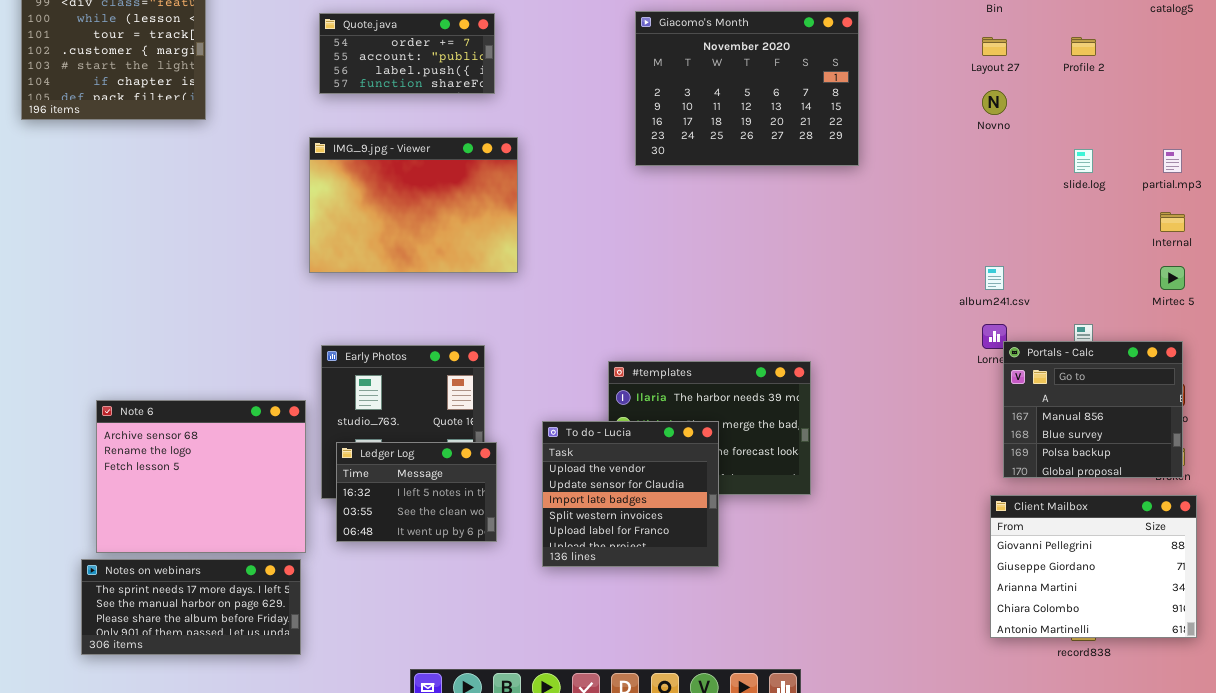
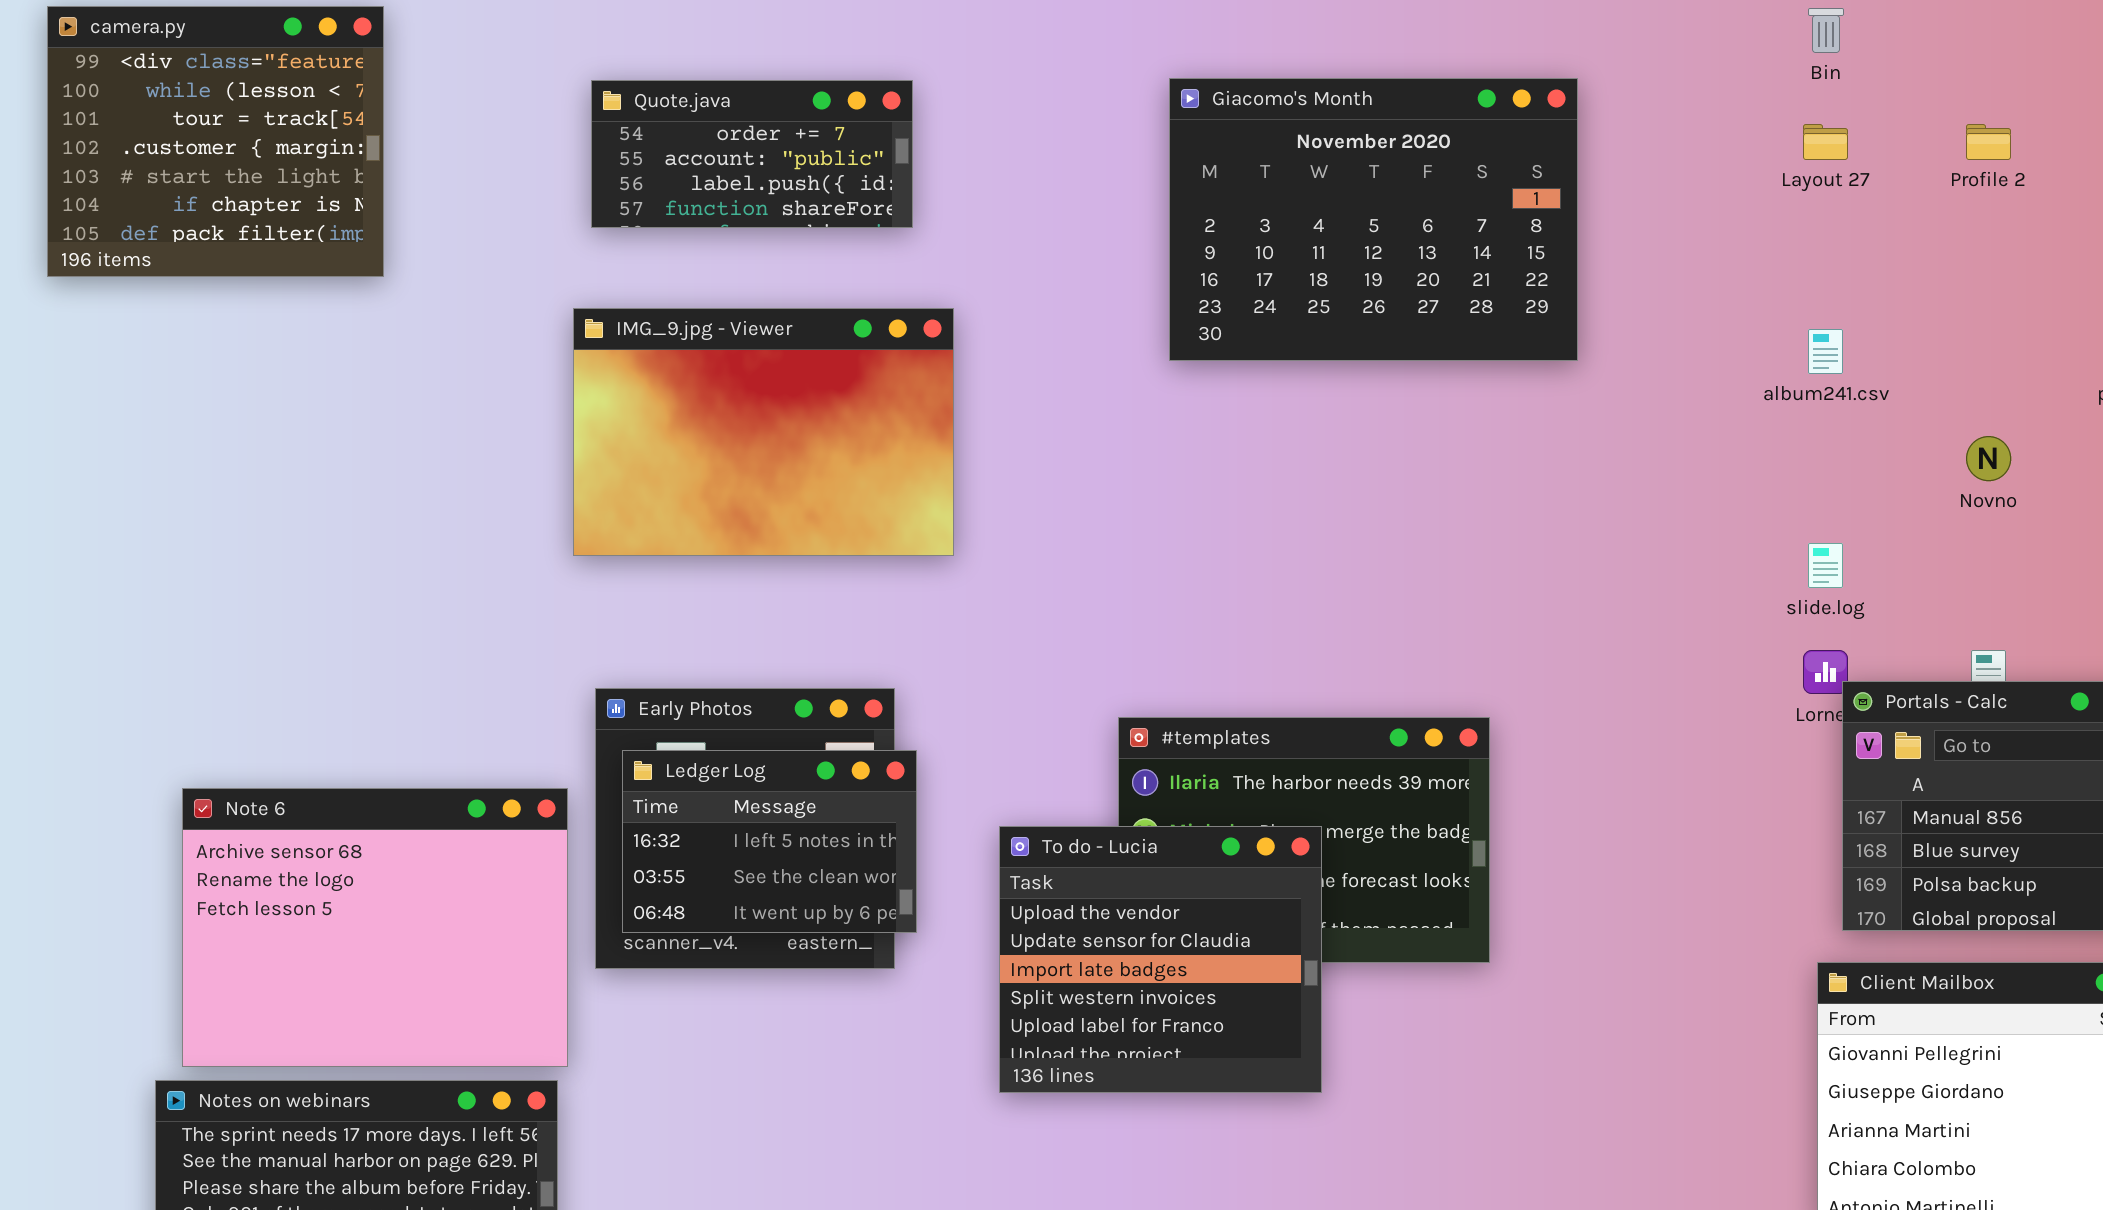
Novno: [982,90,1007,115] -> [1966,436,2011,481], moved
slide.log: [1074,149,1093,173] -> [1808,543,1843,588], moved
album241.csv: [985,266,1004,290] -> [1808,329,1843,374], moved
Ledger Log: [336,442,497,542] -> [622,750,917,933], moved

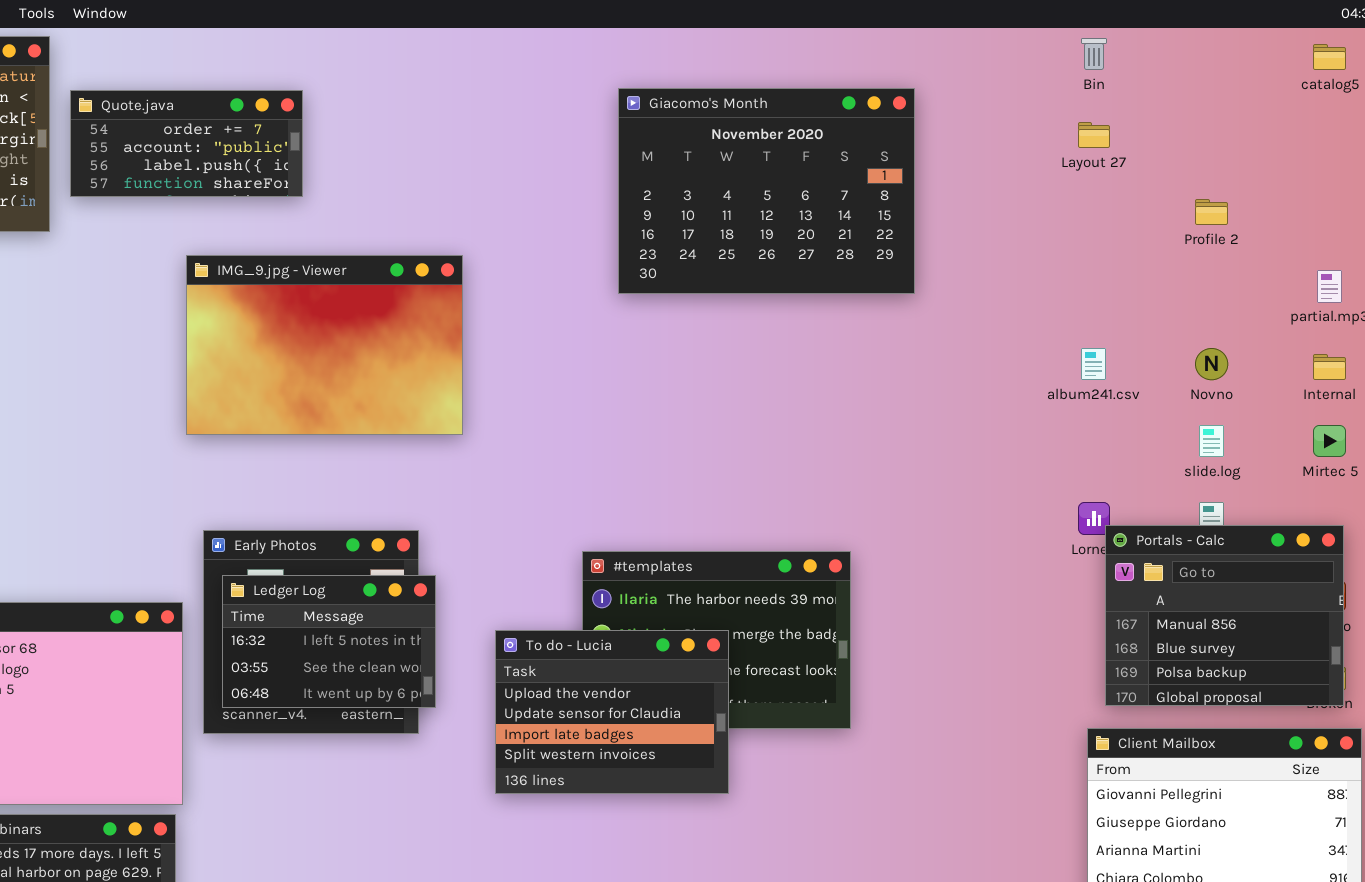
Quote.java: [591,80,913,228] -> [70,90,303,197], moved
Profile 2: [1966,124,2011,160] -> [1195,199,1228,225], moved
album241.csv: [1808,329,1843,374] -> [1081,348,1106,380], moved
slide.log: [1808,543,1843,588] -> [1199,425,1224,457], moved
To do - Lucia: [999,826,1322,1093] -> [495,630,729,794], resized

